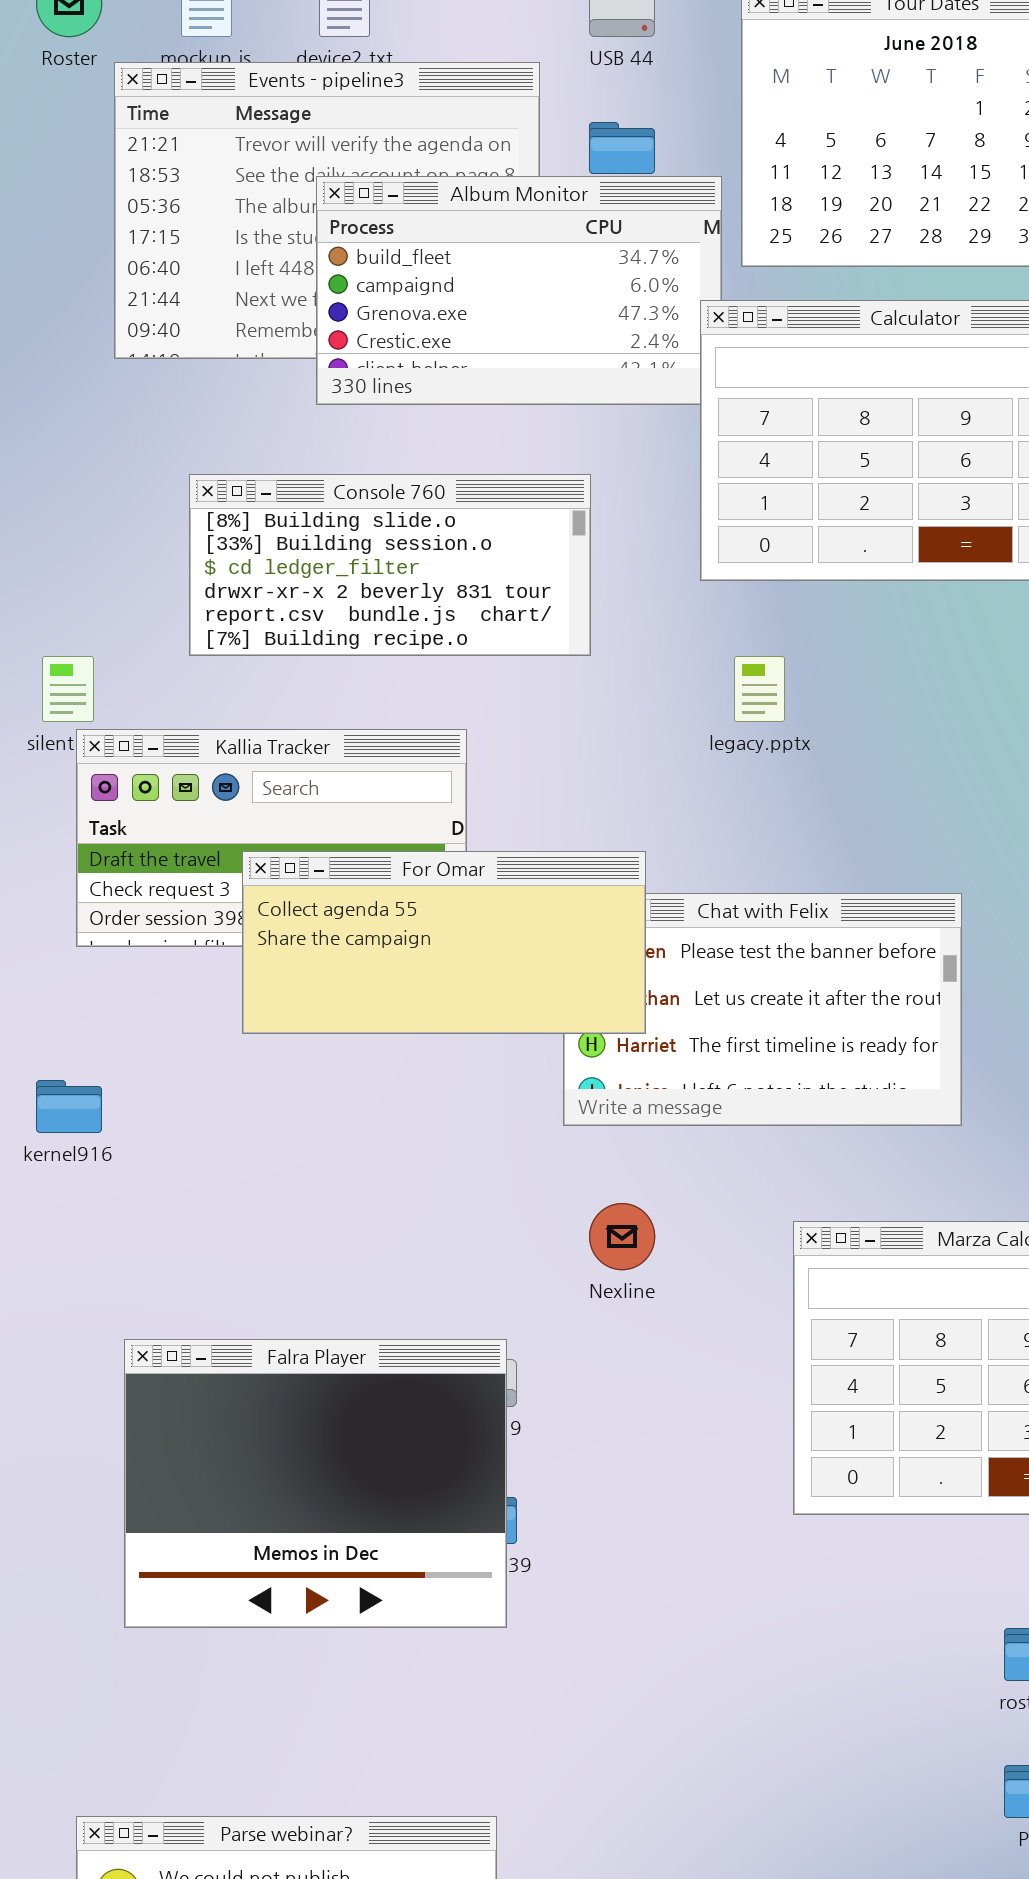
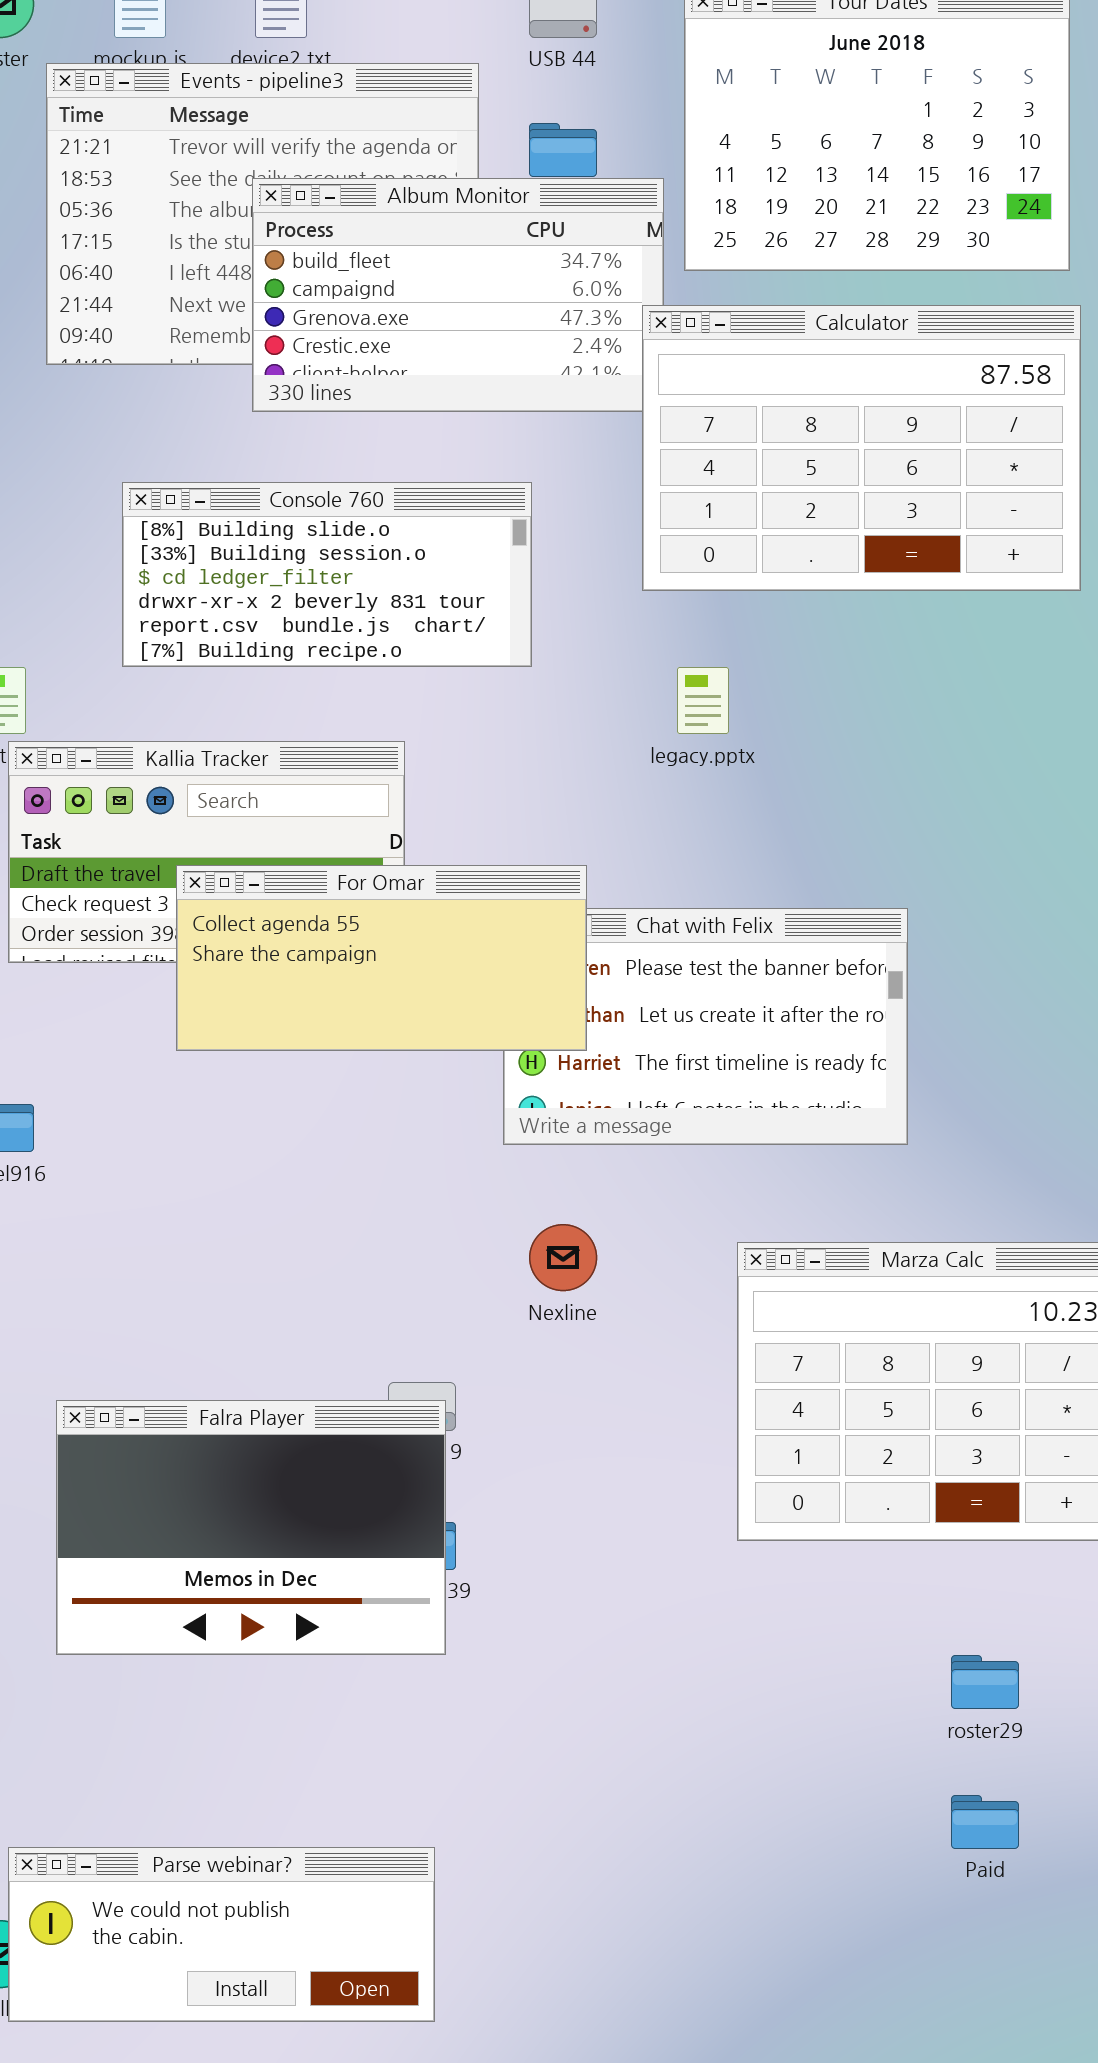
Falra Player: [124,1339,507,1628] -> [56,1400,446,1655], resized

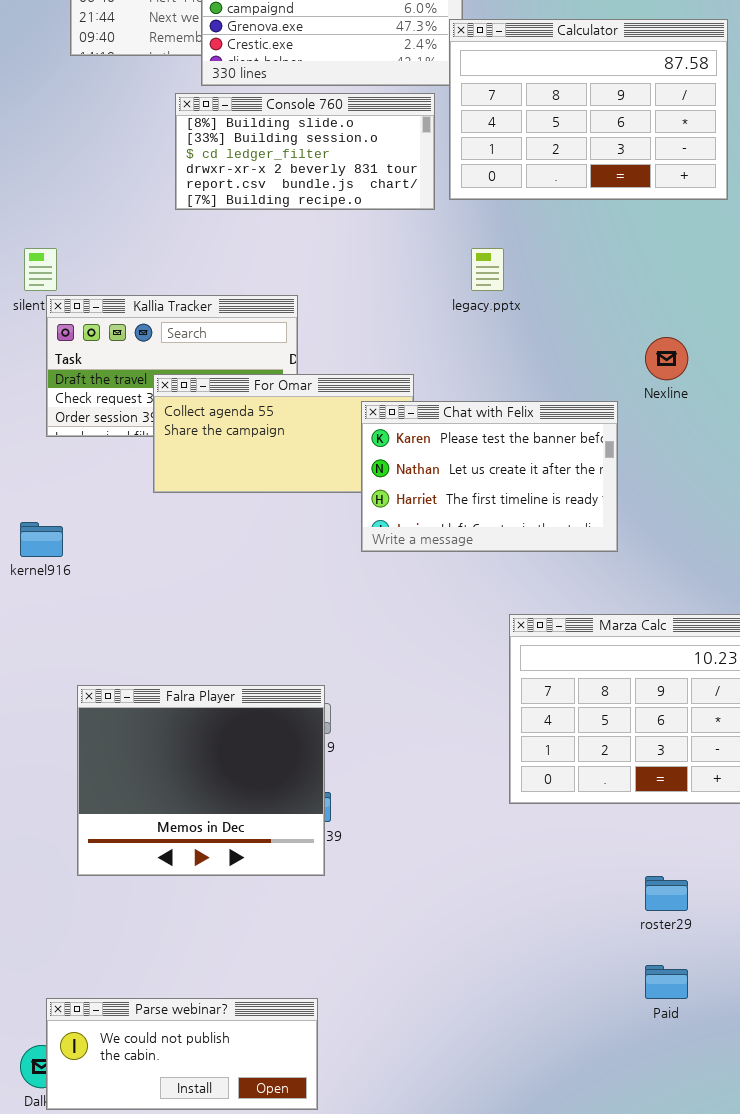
Console 760: [122,482,532,667] -> [175,93,435,210], moved
Chat with Felix: [503,908,908,1145] -> [361,401,618,552], raised
Nexline: [529,1224,597,1291] -> [645,337,688,380], moved
Falra Player: [56,1400,446,1655] -> [77,685,325,876], resized

